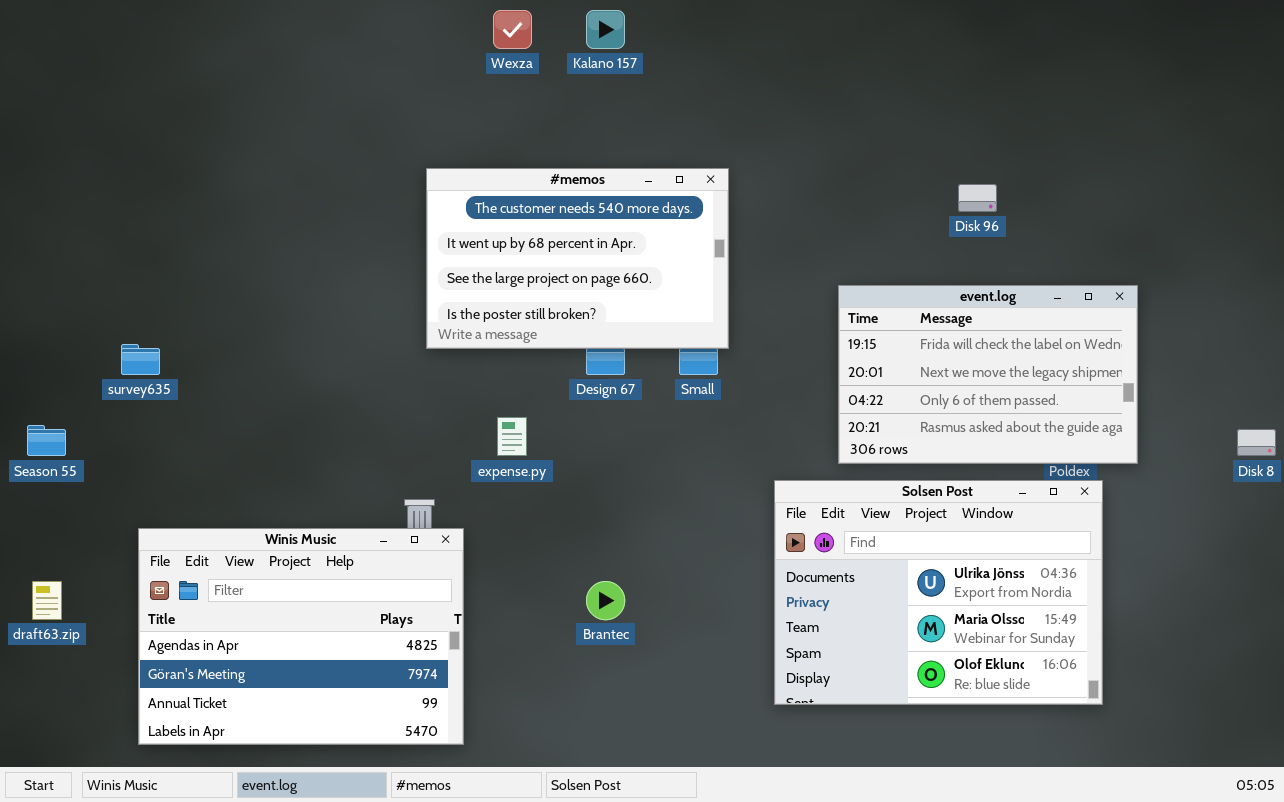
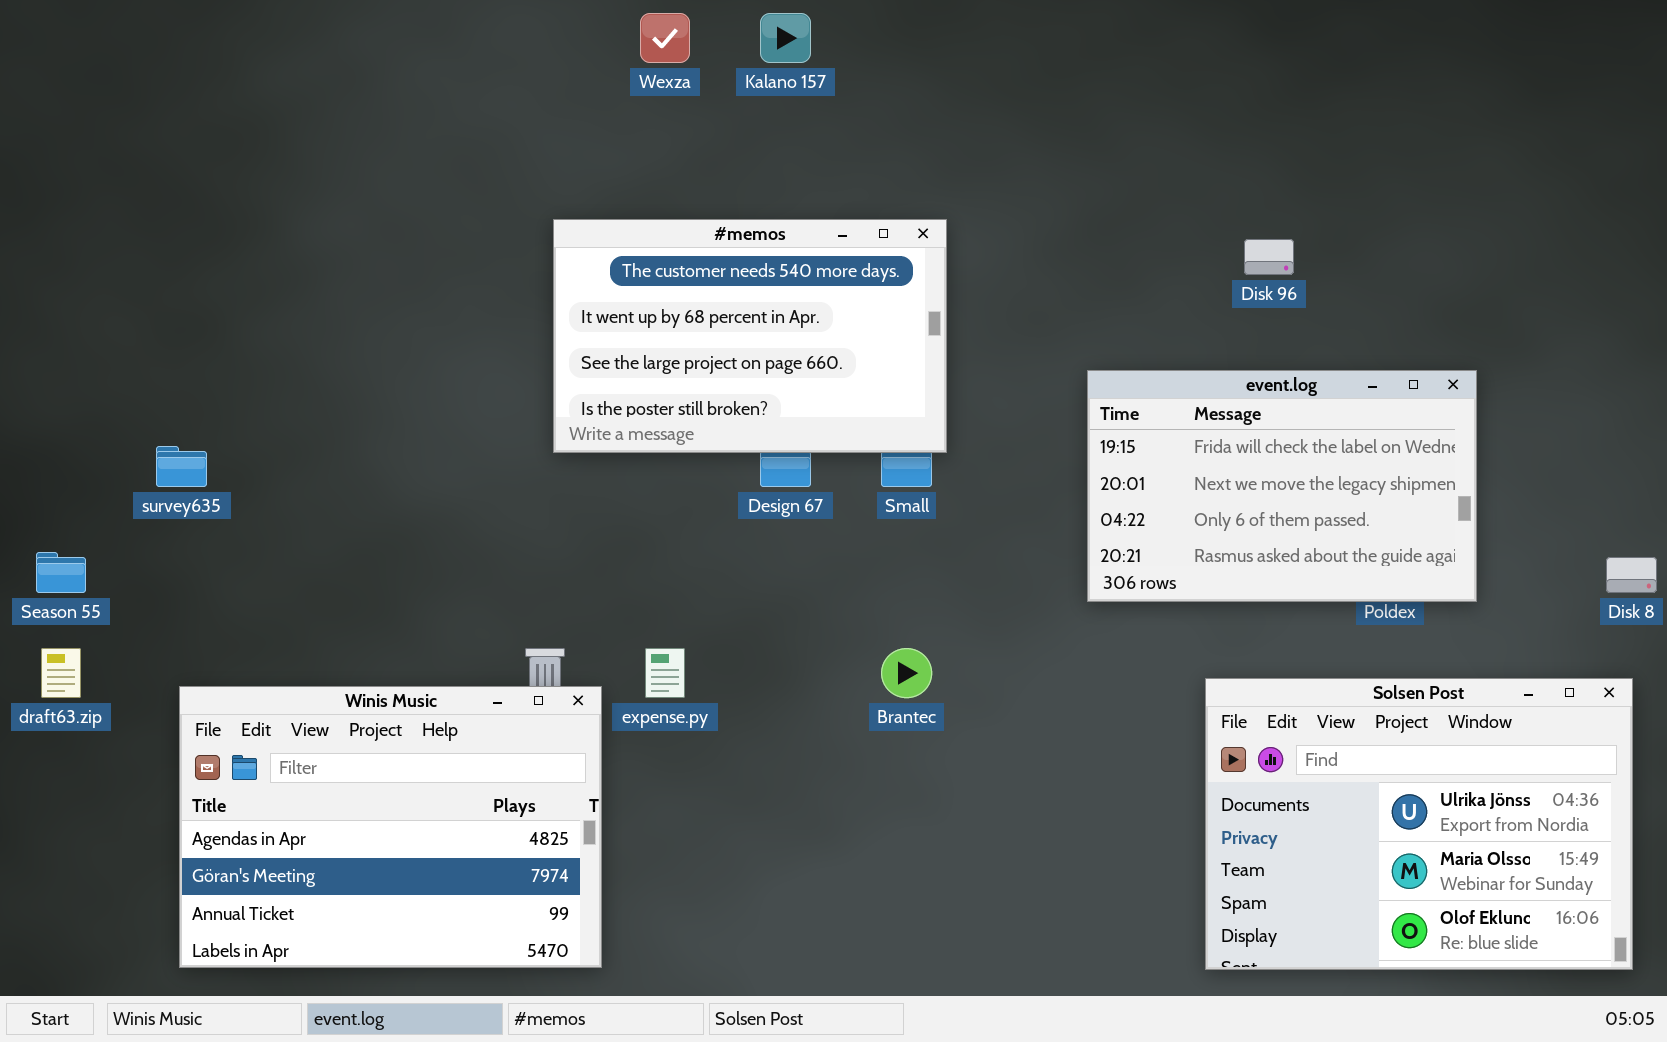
expense.py: [497,417,527,456] -> [645,648,685,698], moved
Solsen Post: [774,480,1103,705] -> [1205,678,1633,970], moved
draft63.zip: [32,581,62,620] -> [41,648,81,698], moved
Brantec: [586,581,625,620] -> [881,648,932,698], moved

